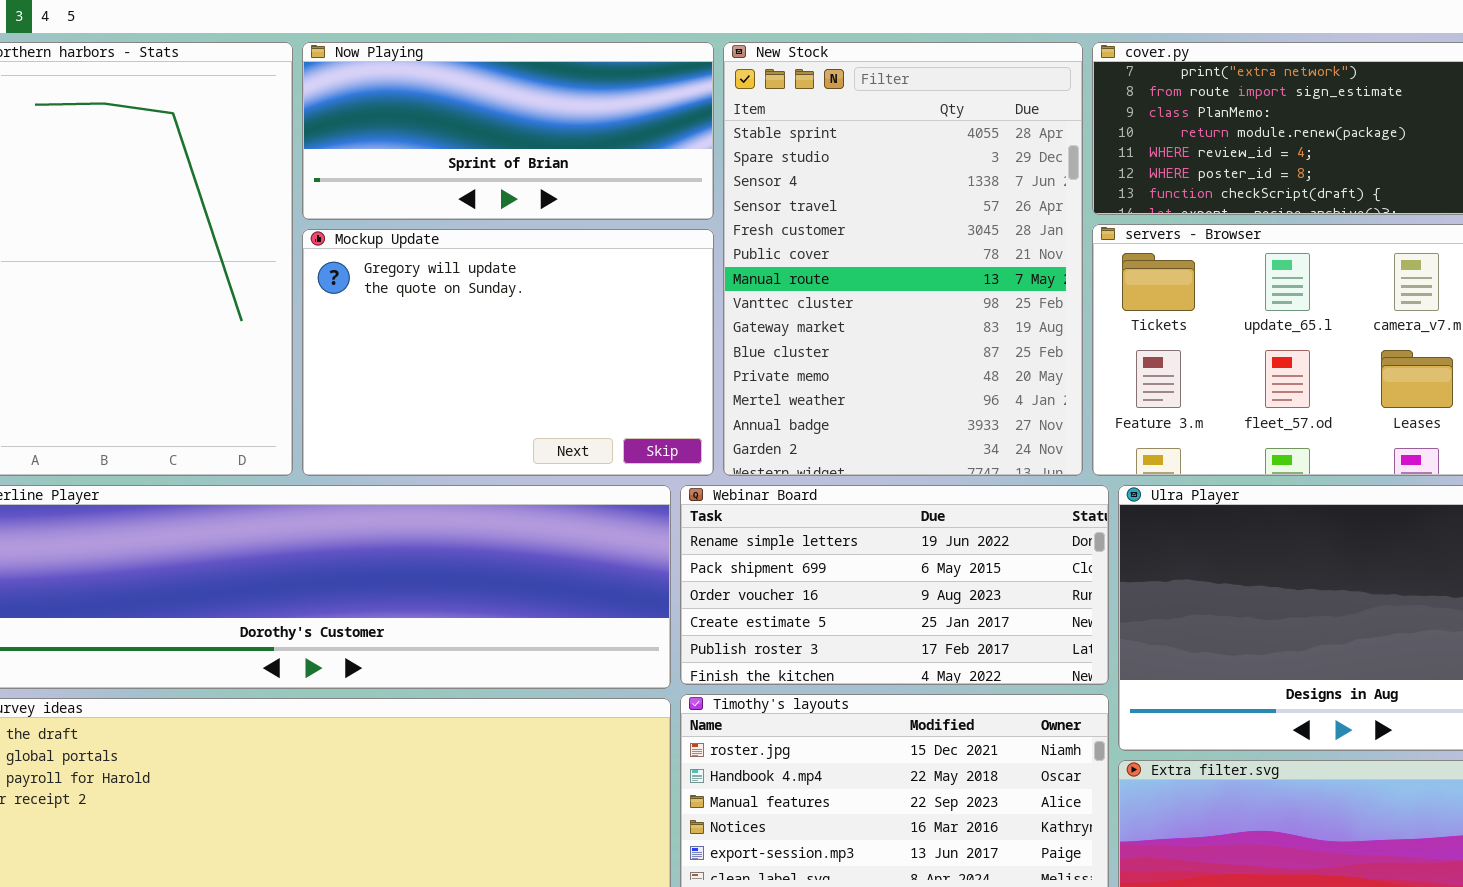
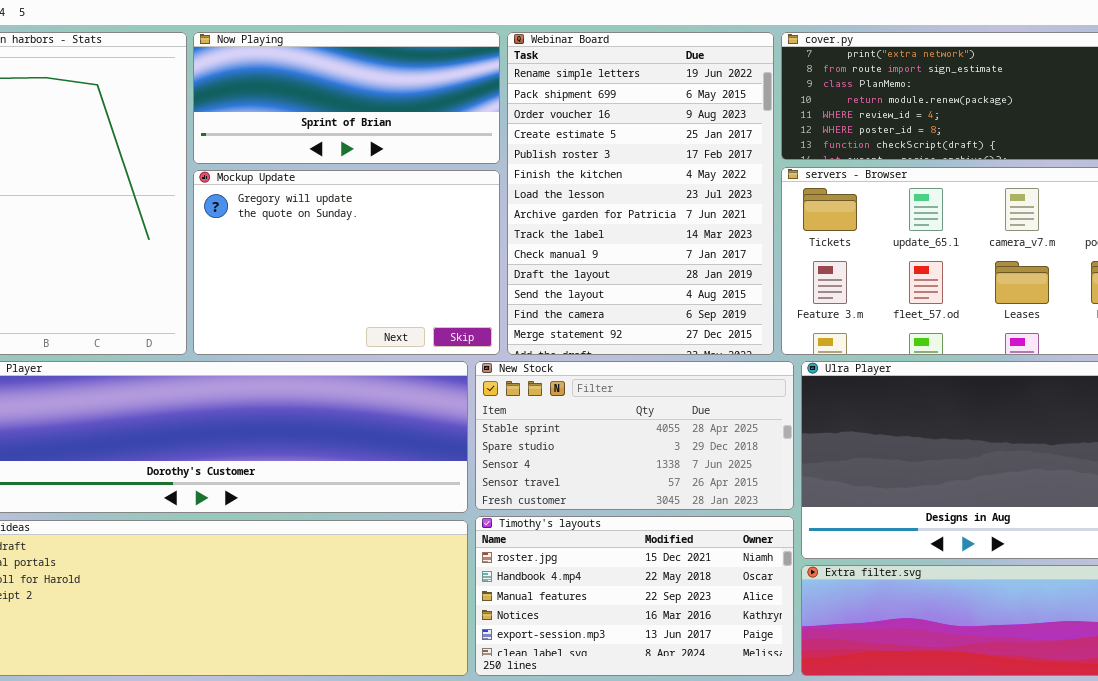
New Stock: [723,42,1083,476] -> [475,361,794,510], moved, resized
Webinar Board: [680,485,1109,685] -> [507,32,774,355], moved, resized

